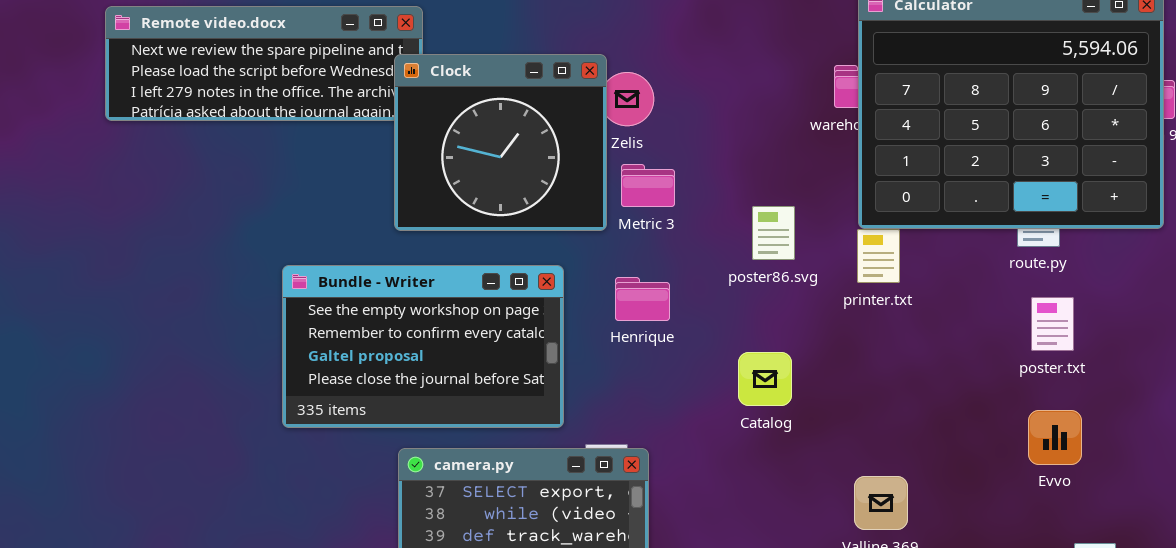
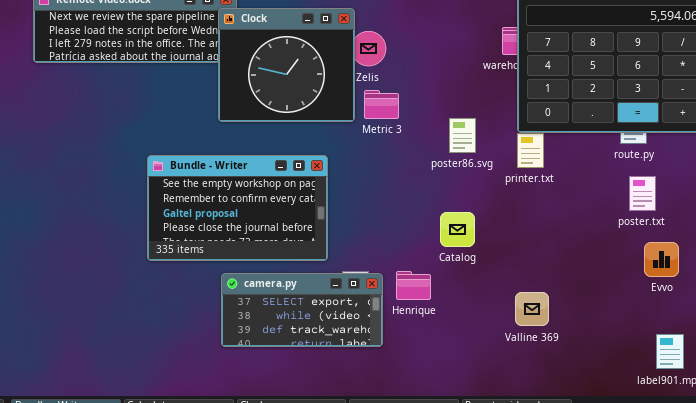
Clock: [394,54,607,231] -> [218,8,355,122], moved
Henrique: [615,277,670,321] -> [396,271,431,300], moved
Evvo: [1028,410,1082,465] -> [644,242,679,277], moved

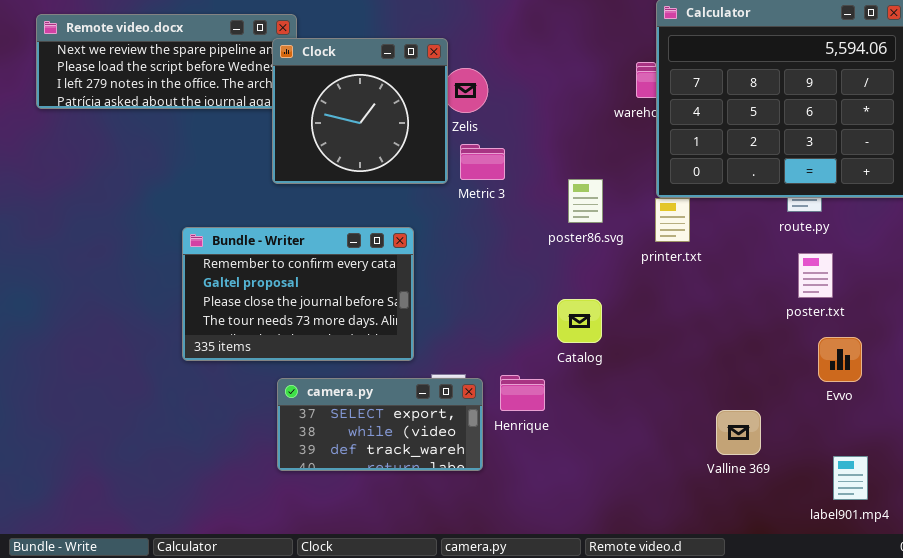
Bundle - Writer: [147,155,328,261] -> [182,227,414,361], scrolled down 1 row
Valline 369: [515,292,549,326] -> [716,410,761,455], moved

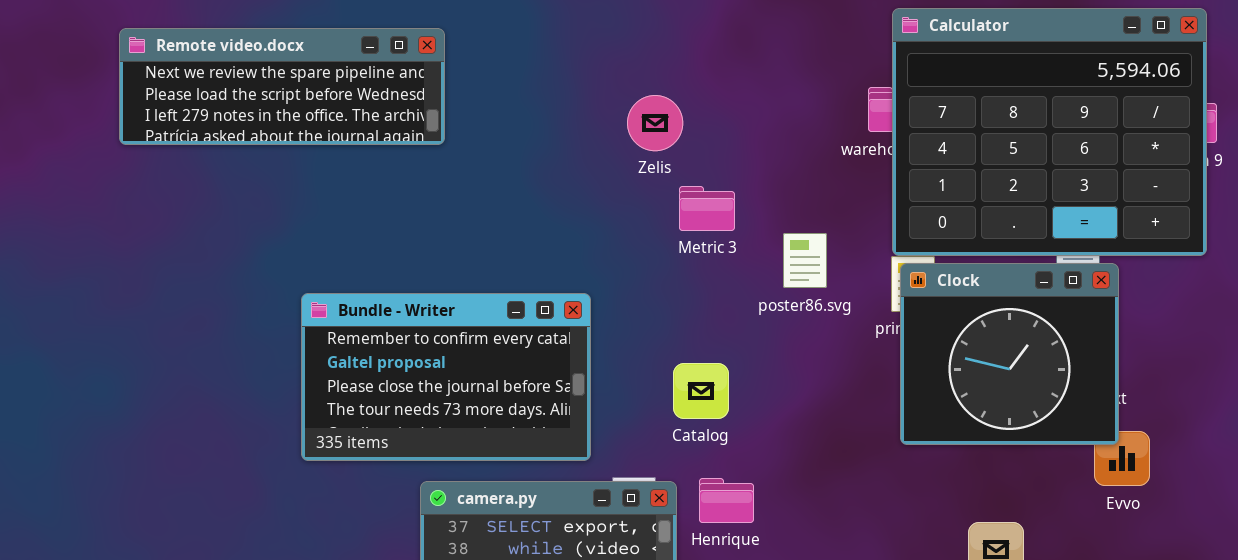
Clock: [272,38,448,184] -> [900,263,1119,445], moved
Metric 3: [460,144,505,180] -> [679,186,735,231], moved
Catalog: [557,299,602,343] -> [673,363,729,419], moved

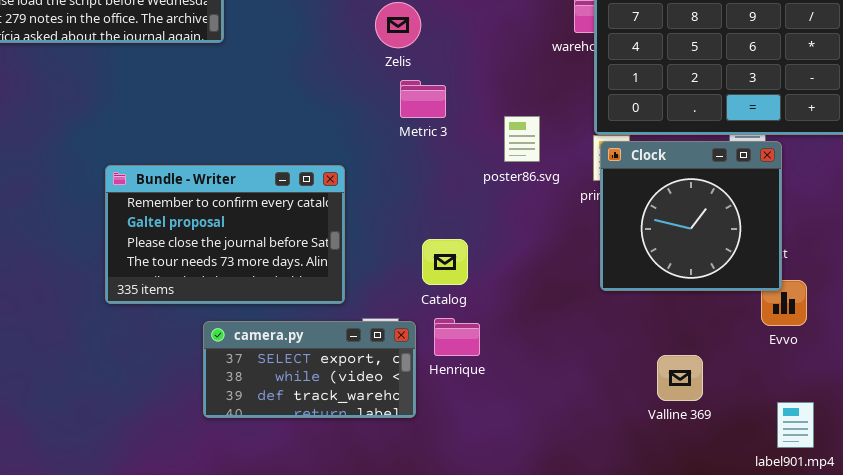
Metric 3: [679,186,735,231] -> [400,80,446,118], moved
Catalog: [673,363,729,419] -> [422,239,468,285], moved

